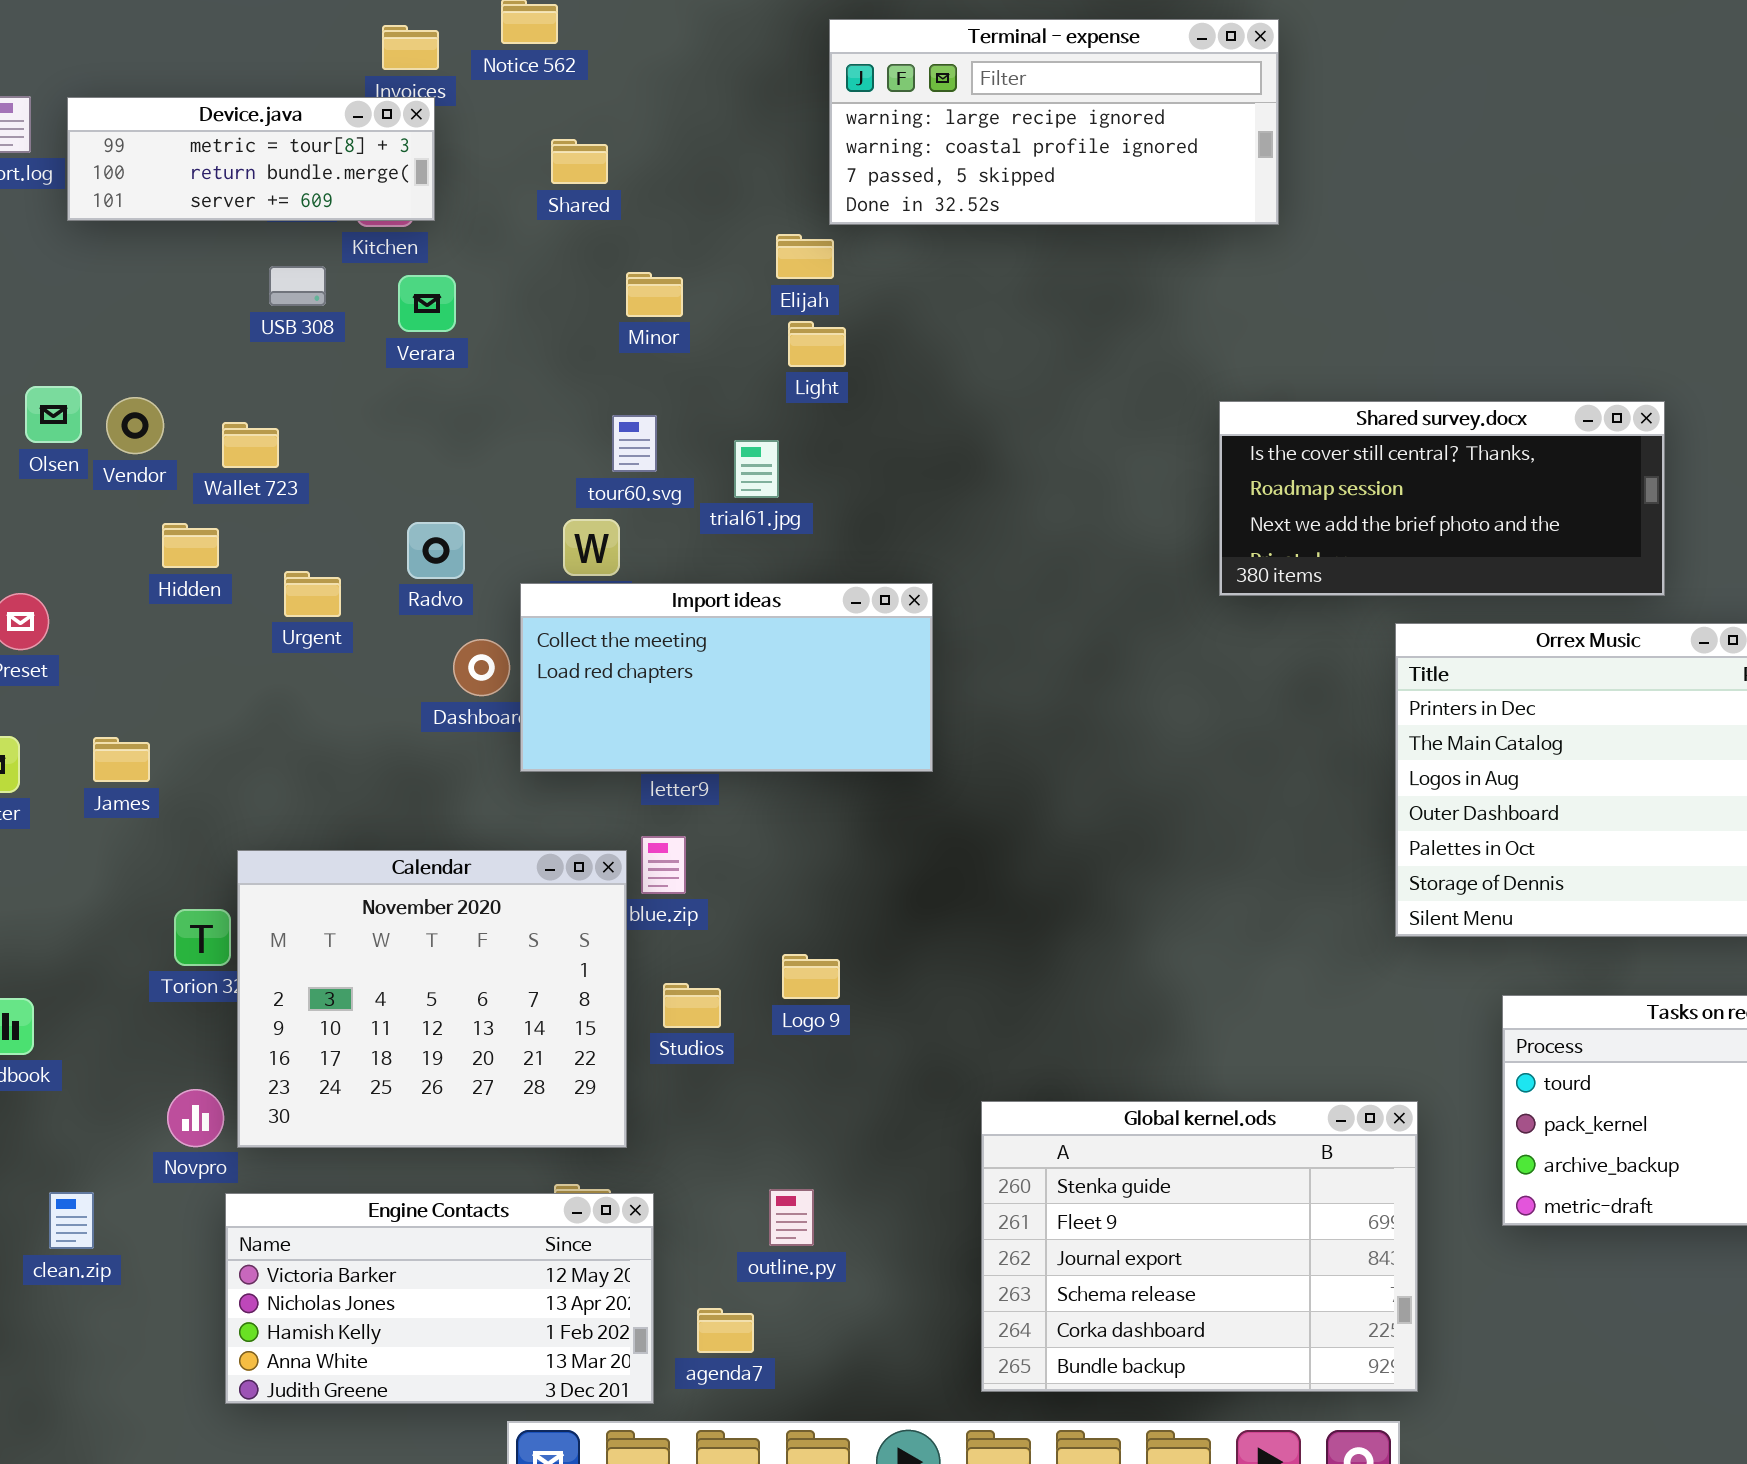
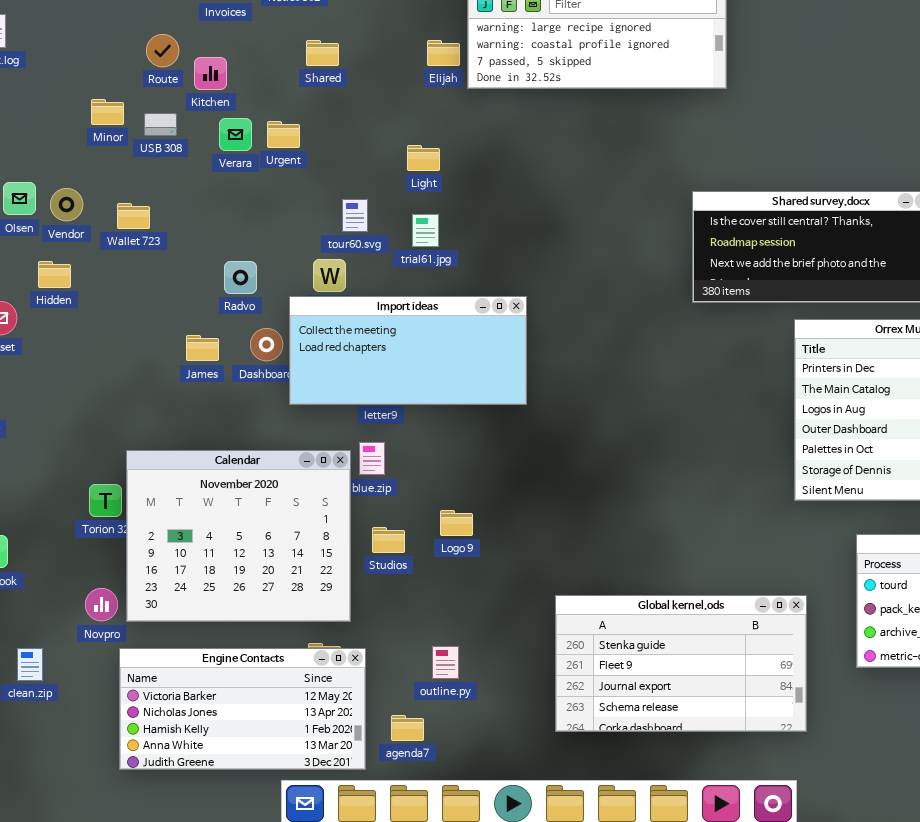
Device.java: [67,97,435,221] -> none, closed
Elijah: [776,234,834,279] -> [427,40,460,66], moved
Minor: [626,272,683,317] -> [91,99,124,125], moved
Light: [788,321,846,367] -> [407,145,440,171], moved
Hidden: [162,523,219,568] -> [38,261,71,288], moved
Urgent: [284,571,341,617] -> [267,121,300,148], moved
James: [93,737,150,782] -> [186,335,219,361], moved
Global kernel.ods: [981,1101,1418,1392] -> [555,595,807,732], resized

